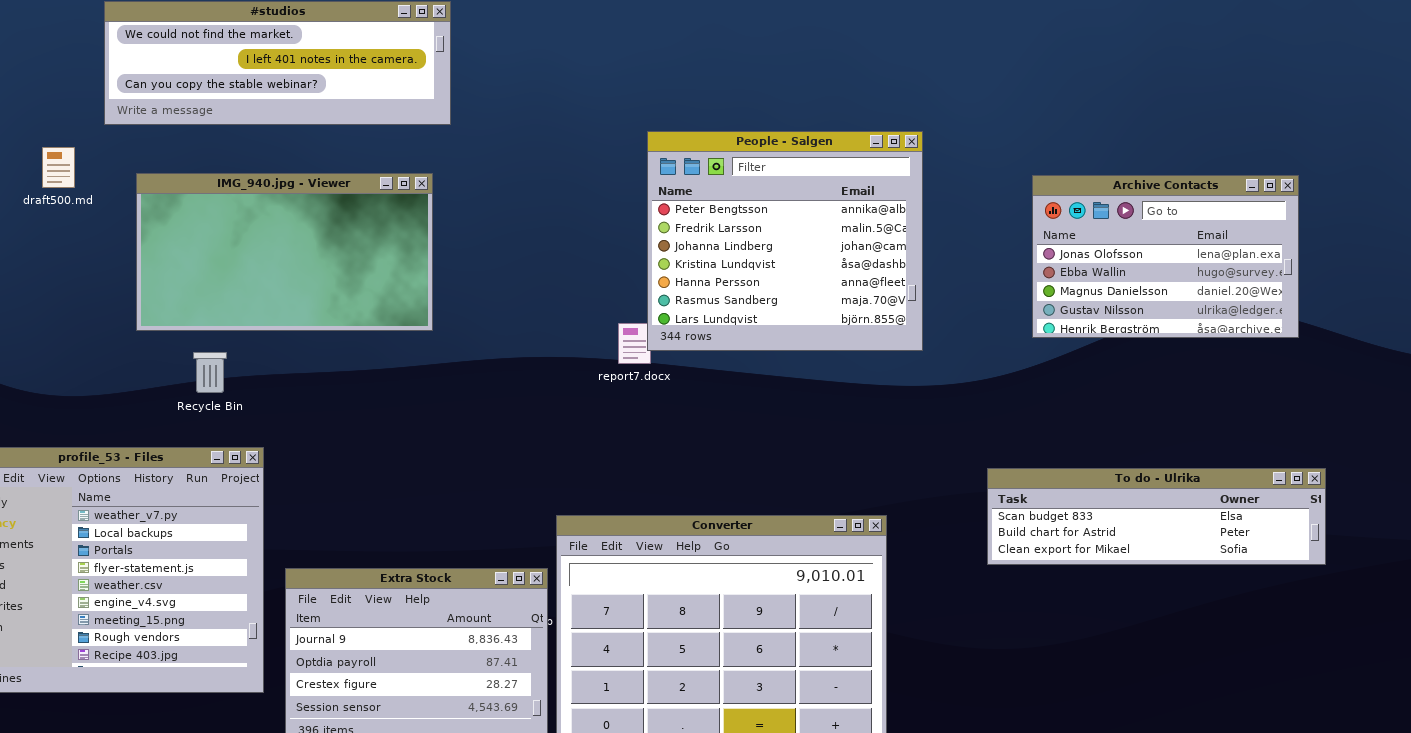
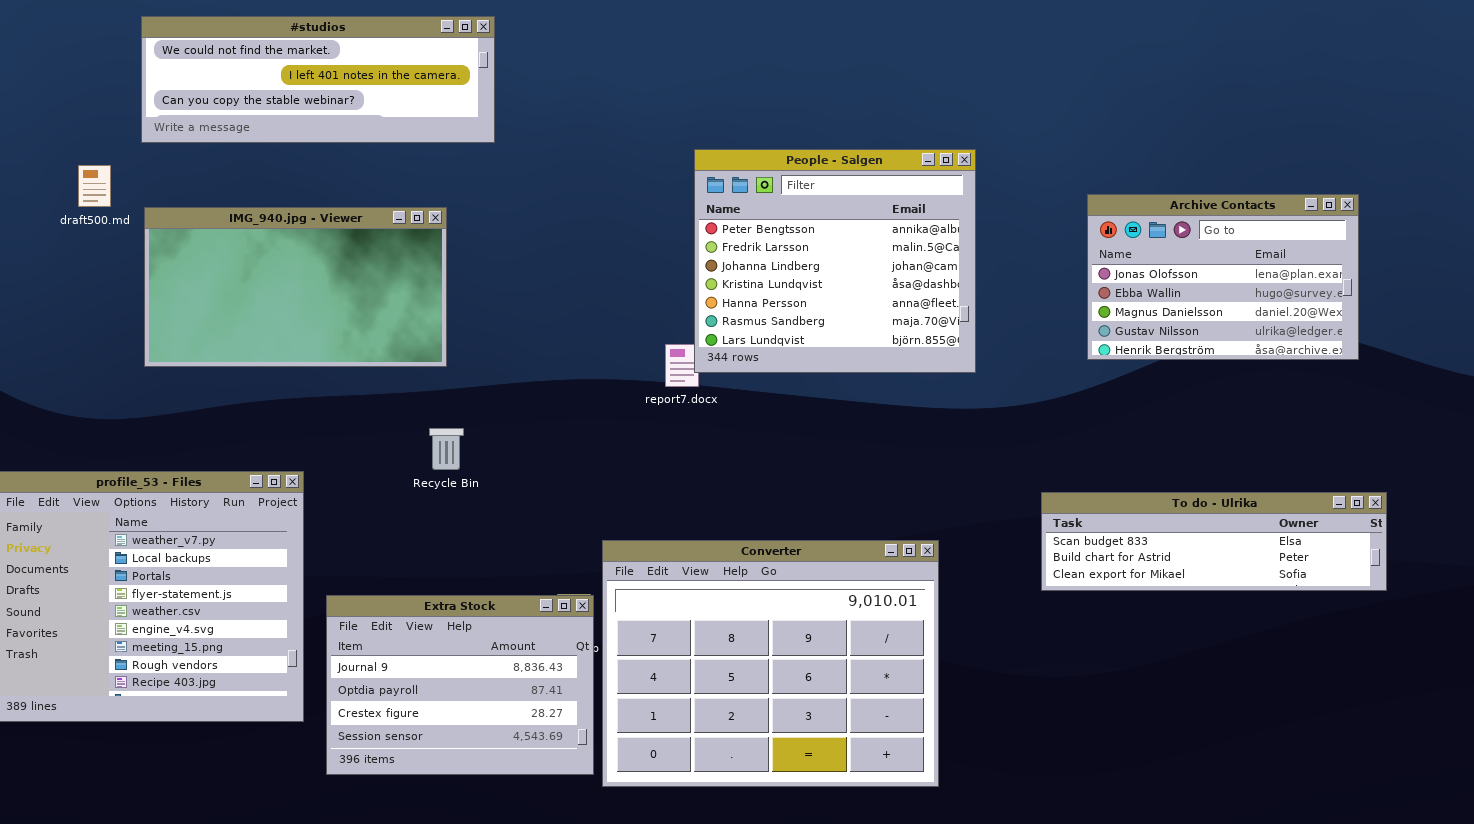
IMG_940.jpg - Viewer: [136,173,433,331] -> [144,207,447,367], moved
Recycle Bin: [193,352,227,393] -> [429,428,464,470], moved

